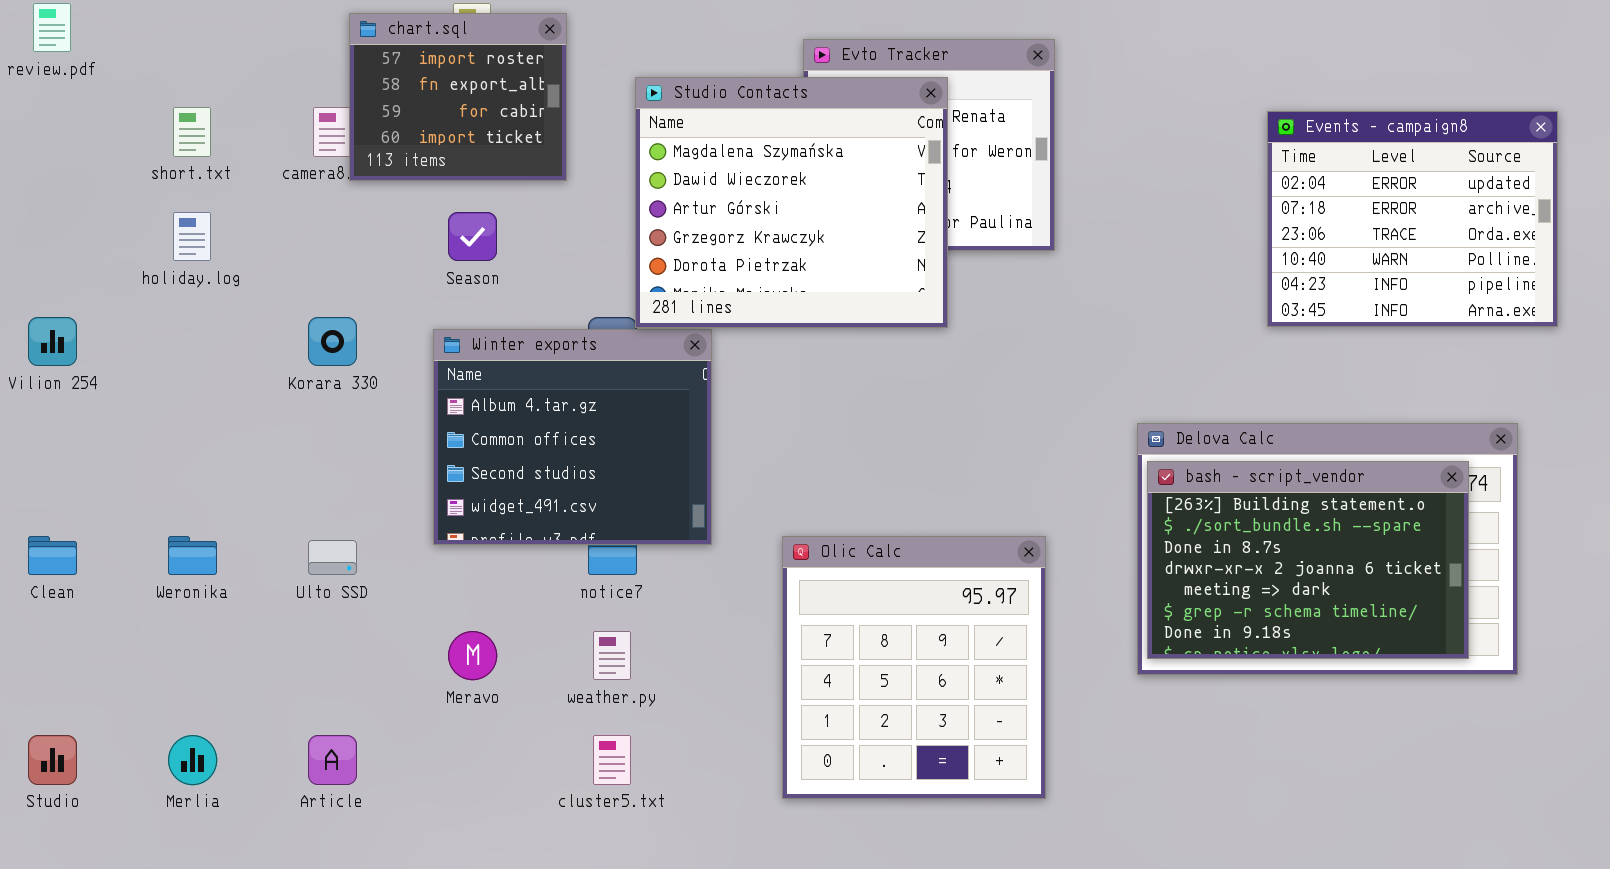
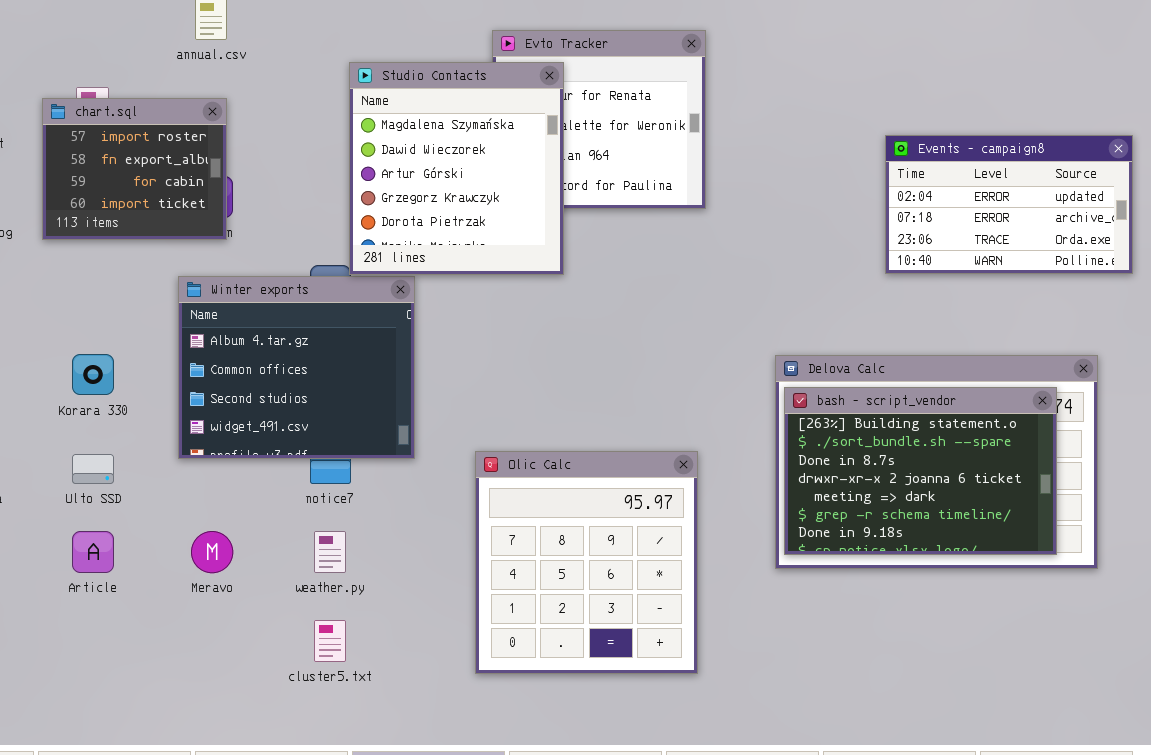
chart.sql: [349,13,567,181] -> [42,98,227,240], moved
Studio Contacts: [635,77,948,328] -> [349,62,564,275], resized
Events - campaign8: [1267,111,1558,327] -> [885,135,1133,274], resized
Korara 330: [308,317,357,366] -> [72,354,114,395], moved
Article: [308,735,357,785] -> [72,531,114,573], moved

